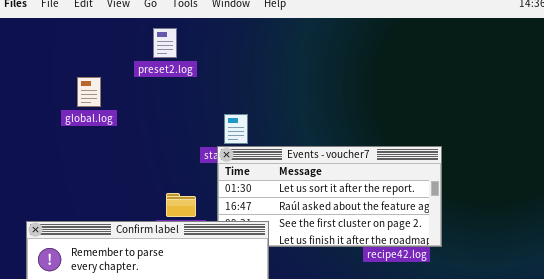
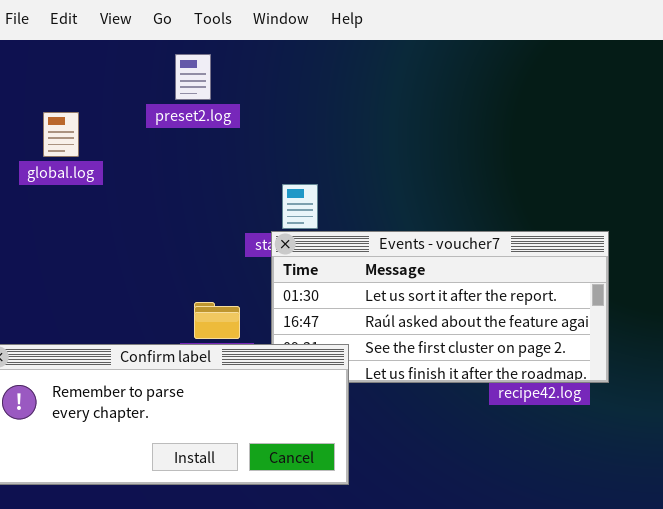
global.log: [77,77,101,107] -> [43,112,79,157], moved

